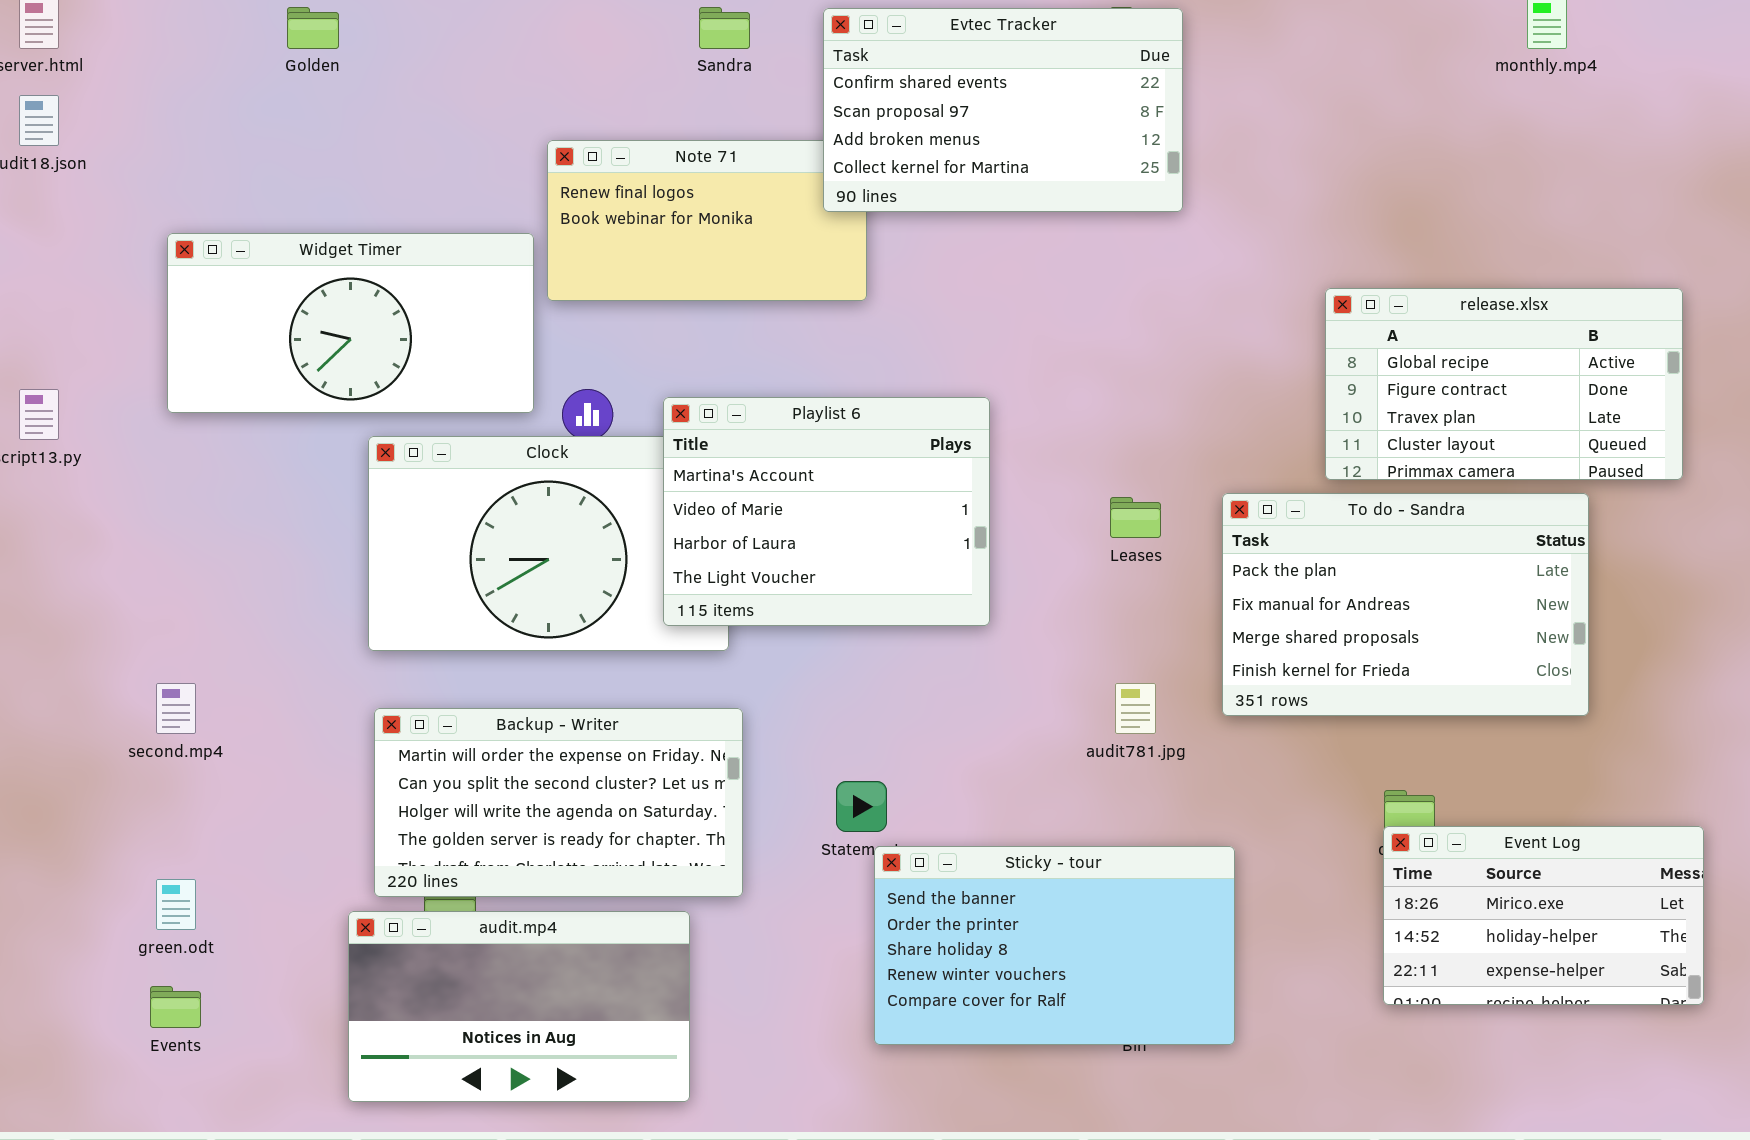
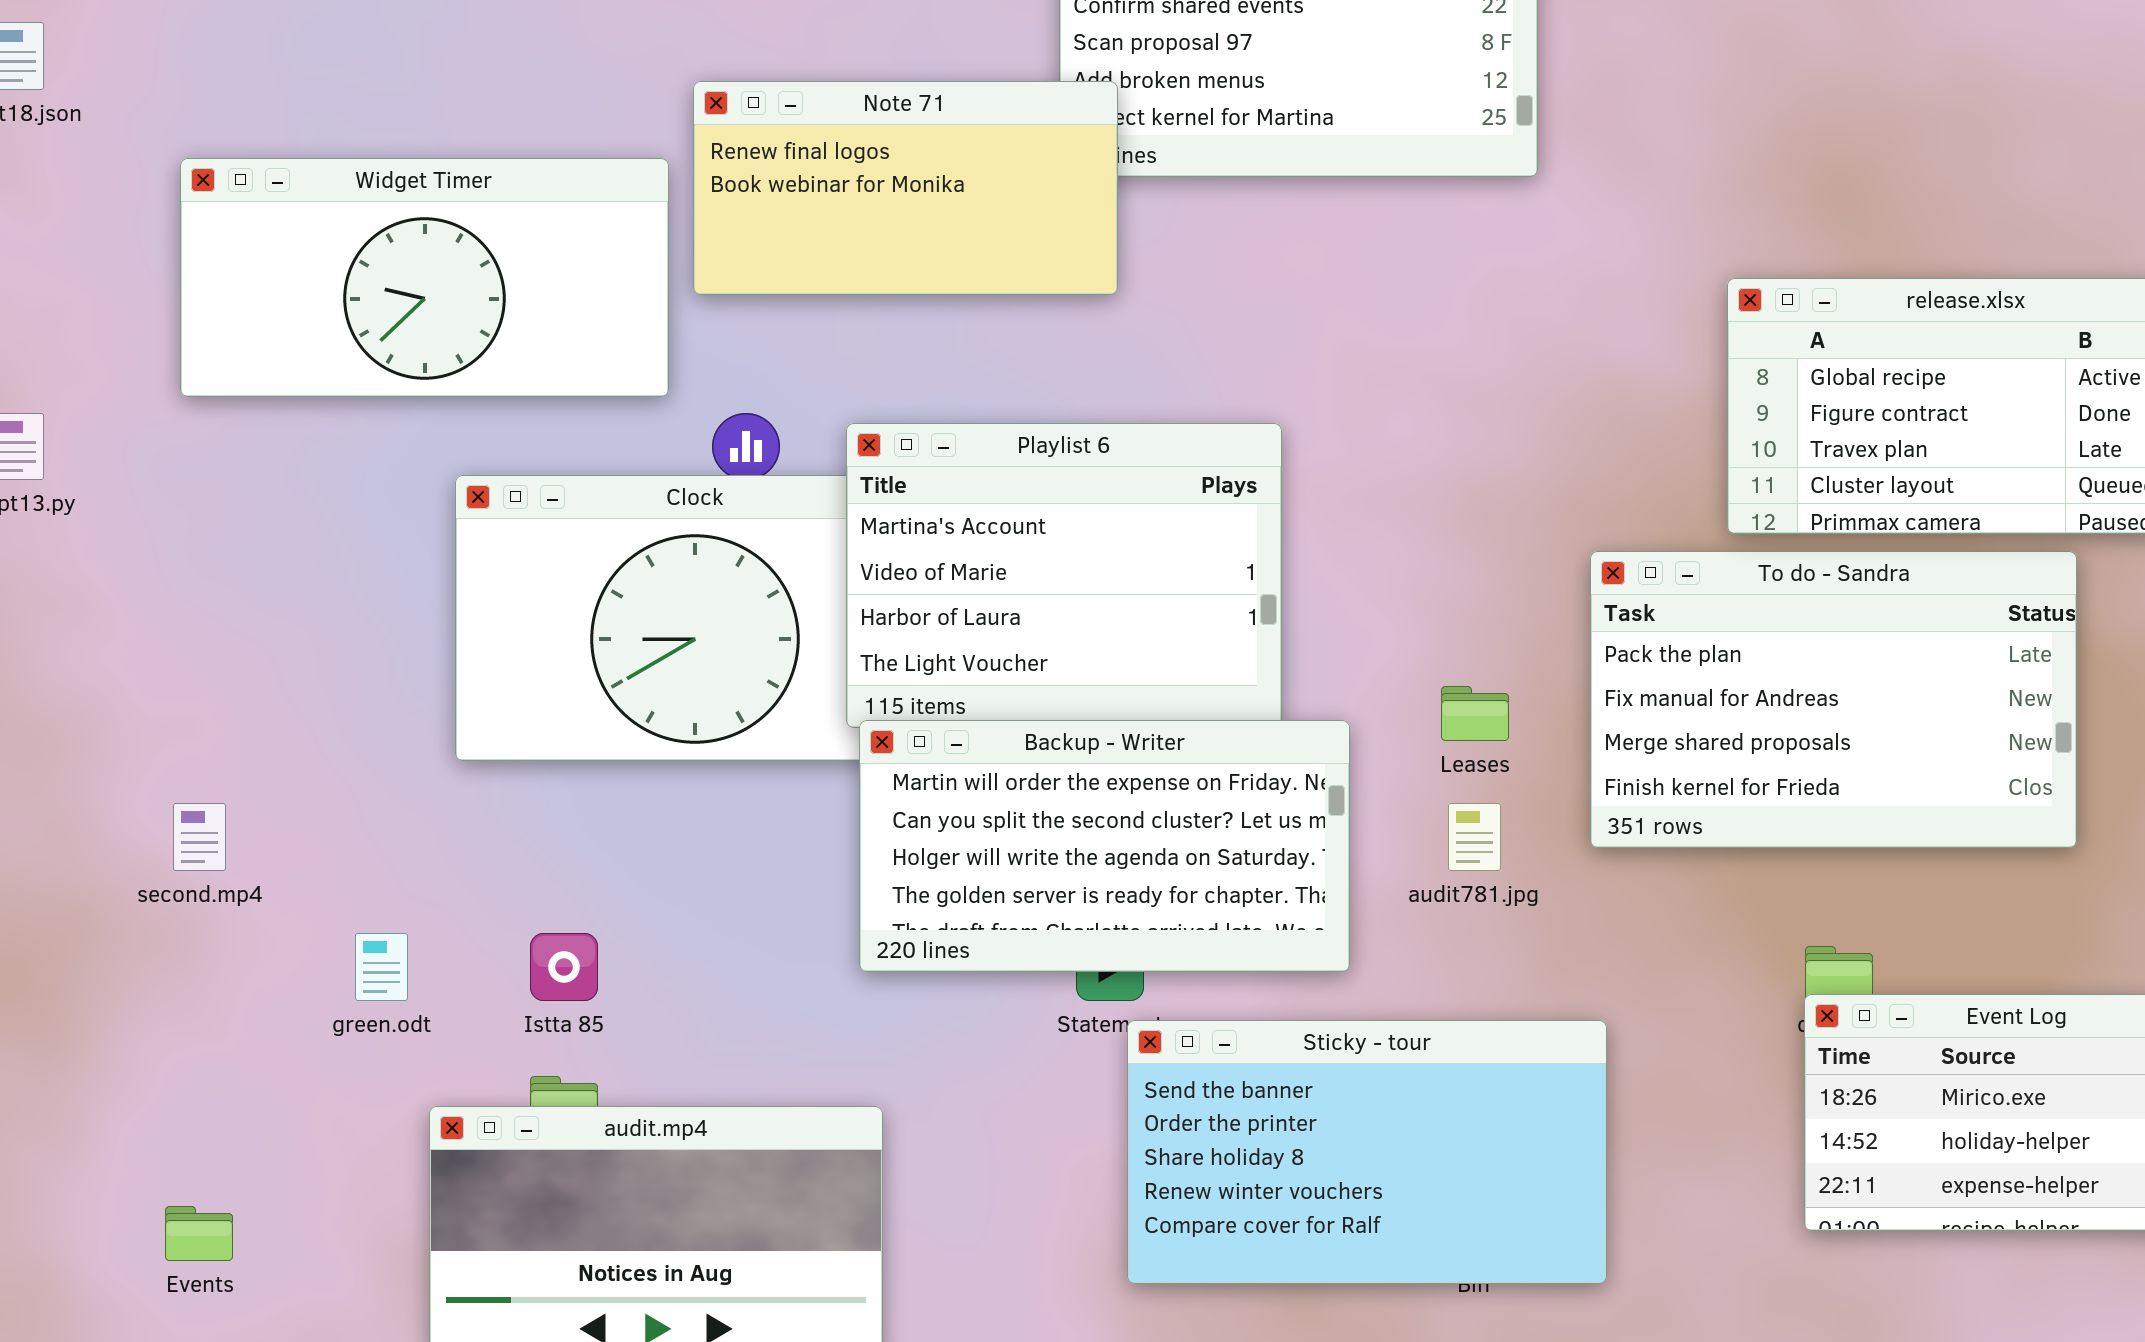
Note 71: [547,140,867,301] -> [693,81,1118,295], raised
Widget Timer: [167,233,534,413] -> [180,158,669,397], moved
Leases: [1110,497,1161,538] -> [1441,686,1509,741], moved
Backup - Writer: [374,708,743,897] -> [859,720,1350,972], moved
green.odt: [156,879,196,930] -> [355,933,408,1001], moved

